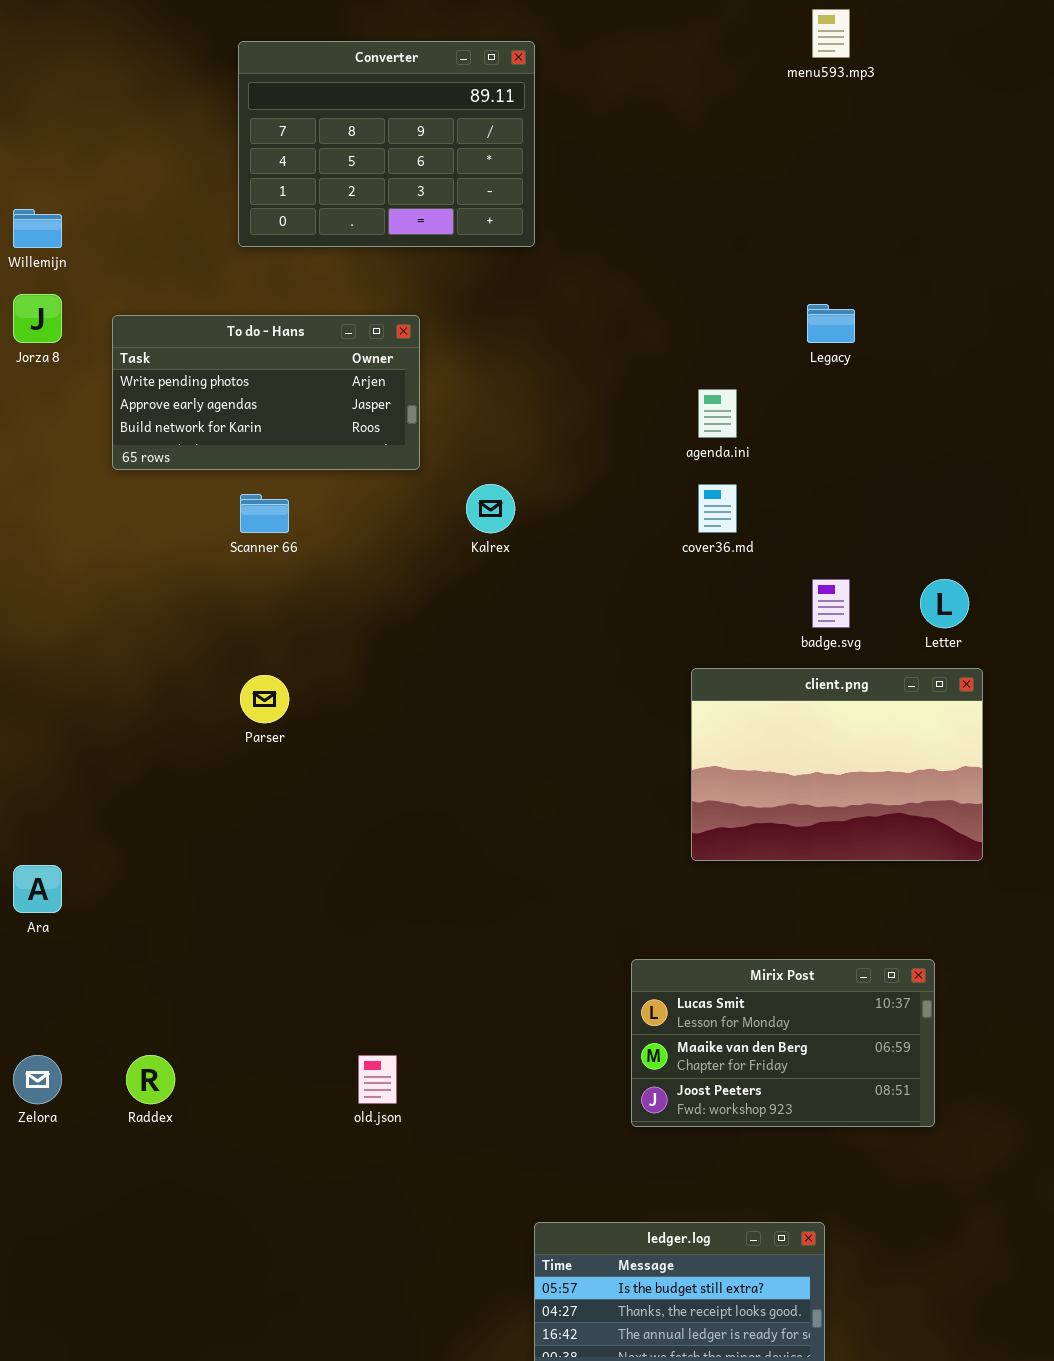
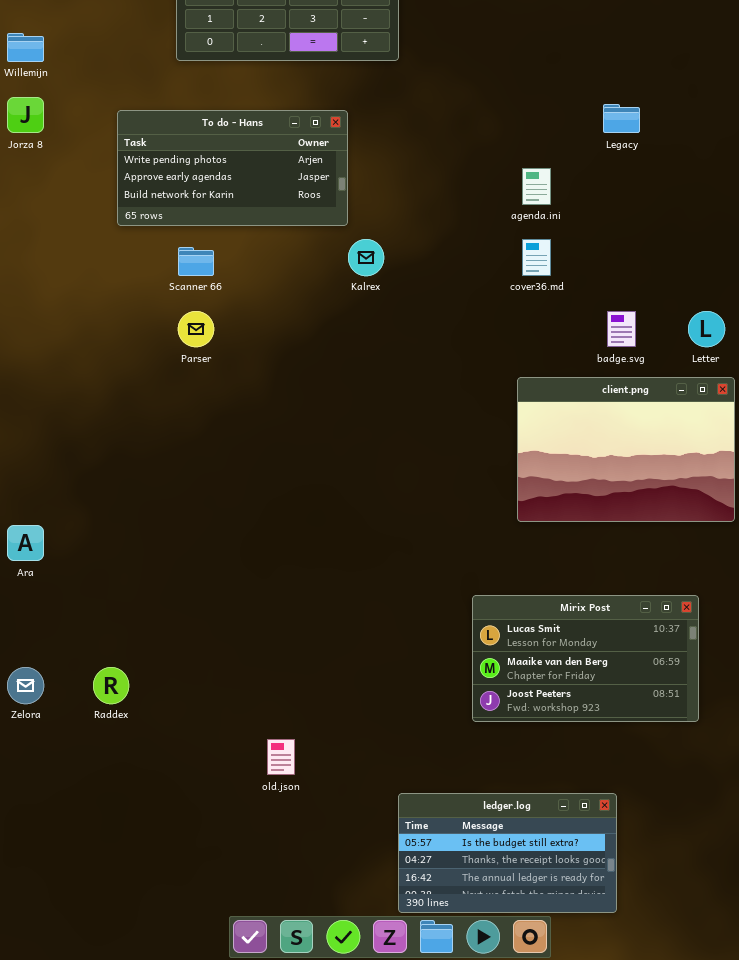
To do - Hans: [112,315,420,470] -> [117,110,348,226], moved
Parser: [240,675,289,723] -> [178,311,214,347], moved
old.json: [358,1055,397,1104] -> [267,739,295,775], moved

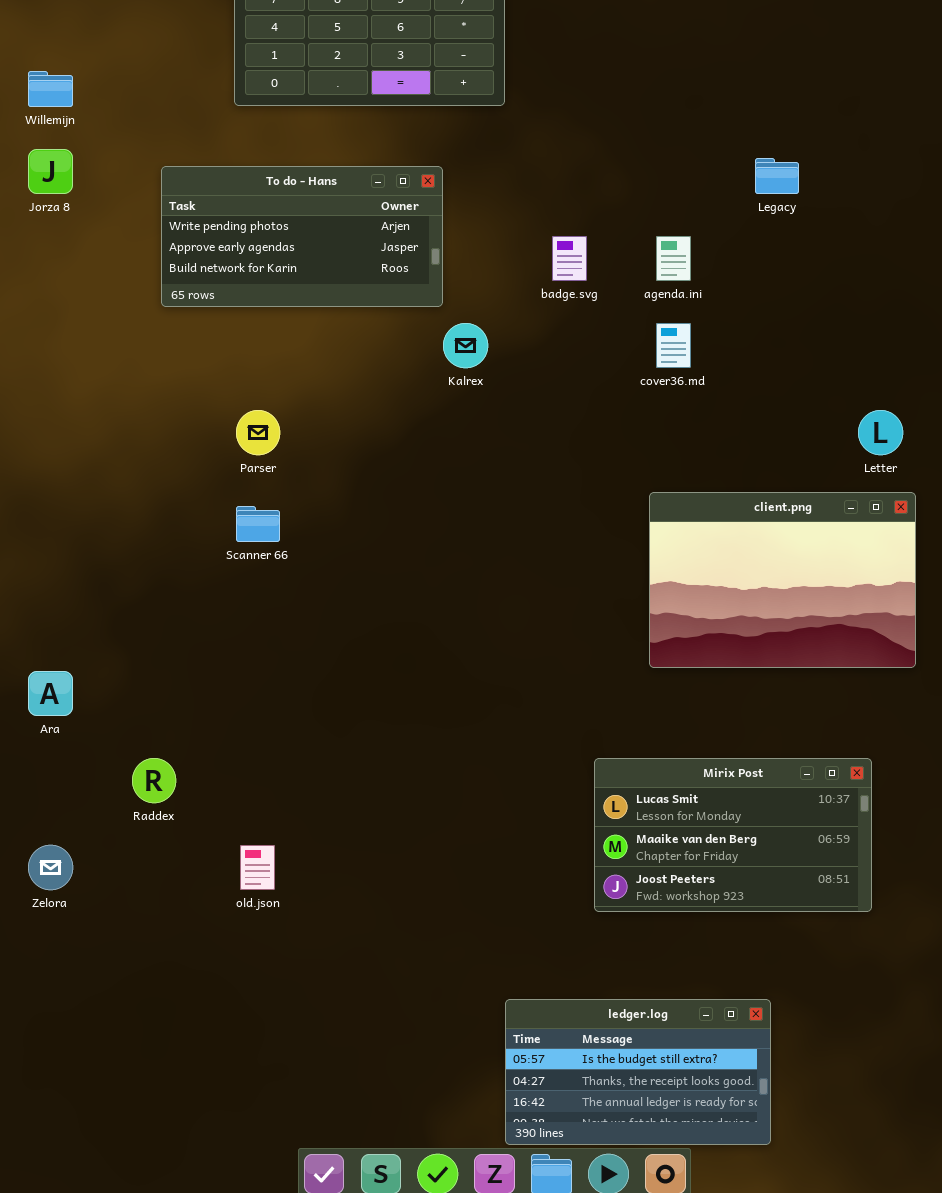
Scanner 66: [178,247,214,276] -> [236,506,280,542], moved
badge.svg: [607,311,636,347] -> [552,236,587,281], moved
Raddex: [93,667,129,704] -> [132,758,176,803], moved
old.json: [267,739,295,775] -> [240,845,275,890], moved

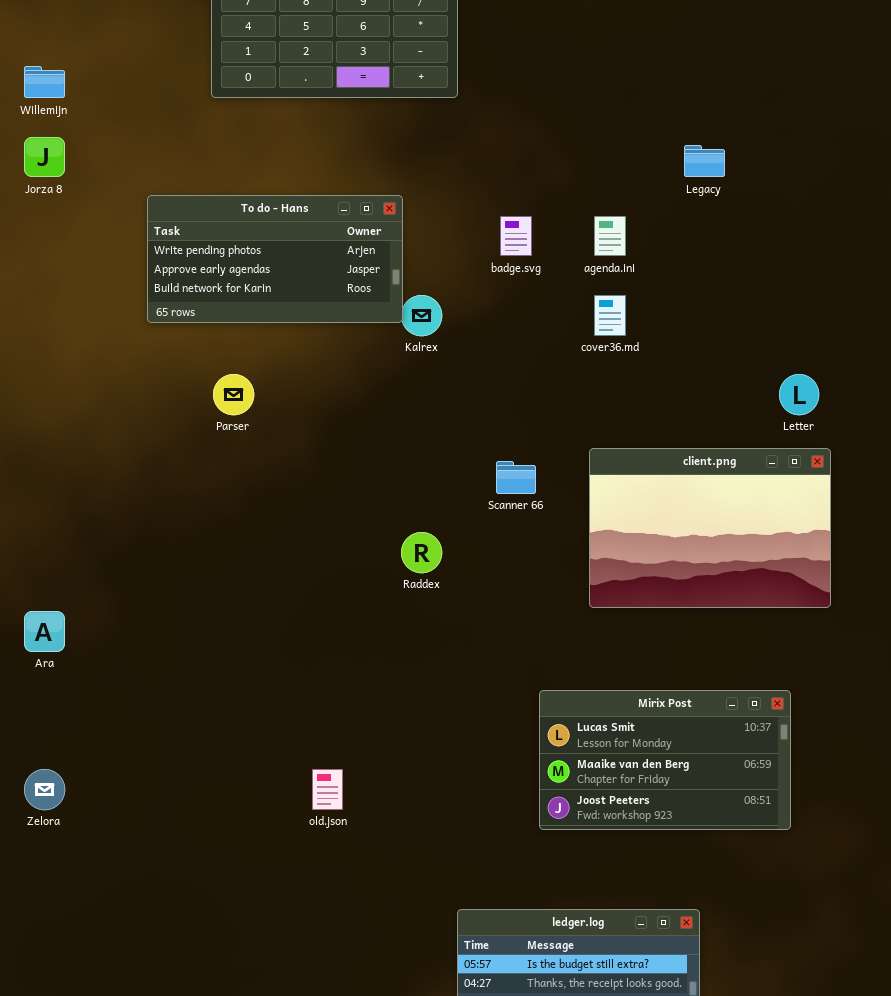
To do - Hans: [161,166,443,307] -> [147,195,403,323], moved
Scanner 66: [236,506,280,542] -> [496,461,536,494], moved
Raddex: [132,758,176,803] -> [401,532,442,573], moved
old.json: [240,845,275,890] -> [312,769,343,810], moved

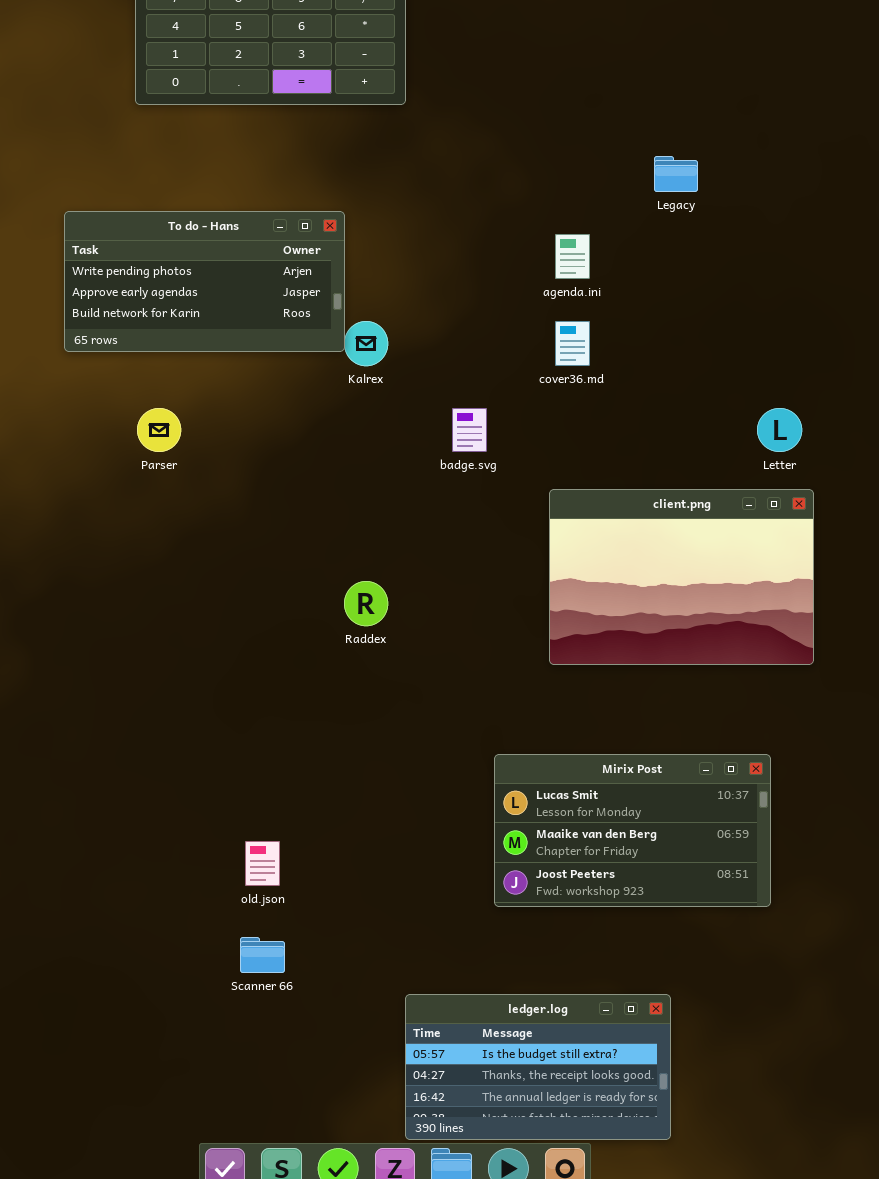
badge.svg: [500,216,532,256] -> [452,408,487,452], moved
Scanner 66: [496,461,536,494] -> [240,937,285,973], moved

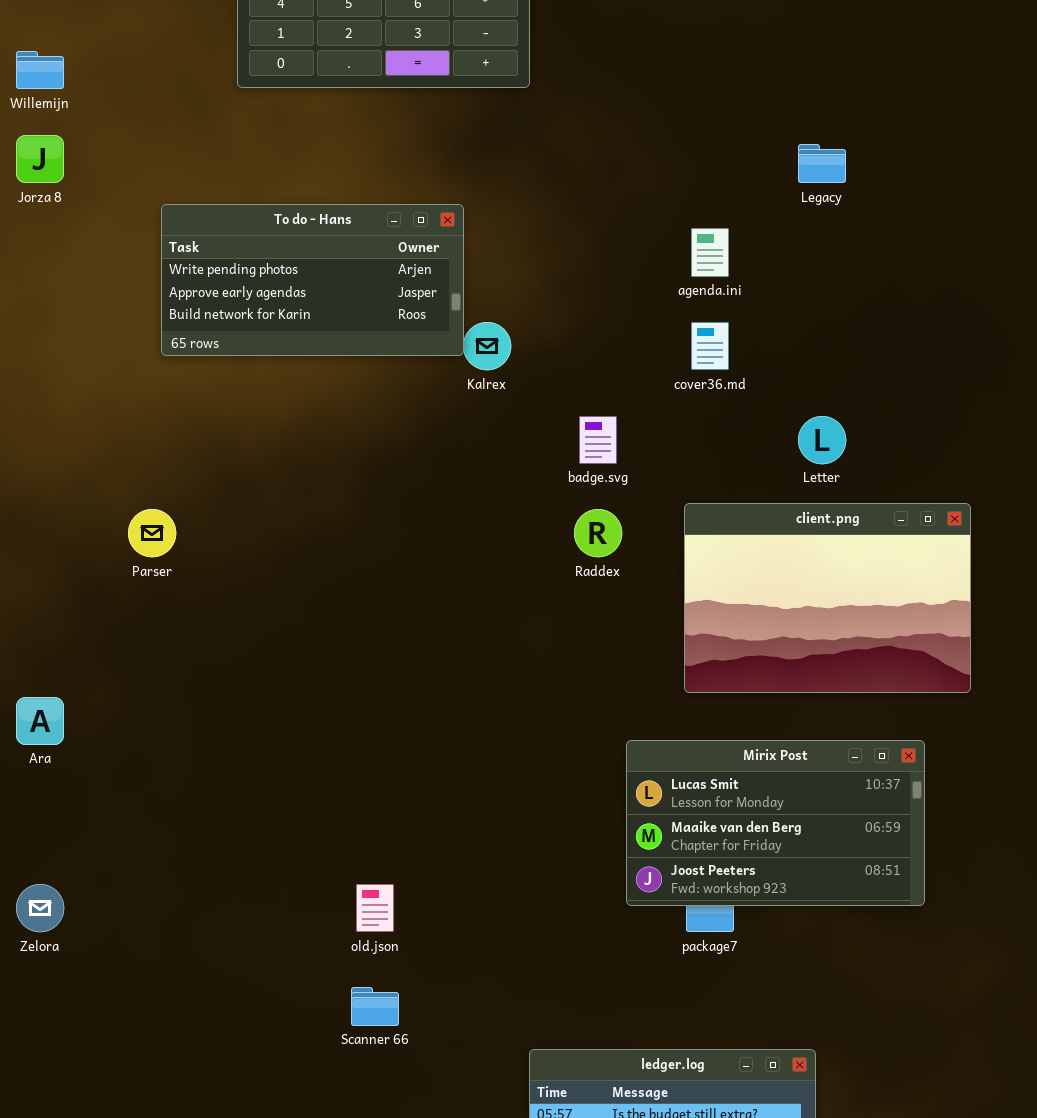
Parser: [137,408,181,452] -> [128,509,176,557], moved
Letter: [757,408,802,452] -> [798,416,846,464], moved
Raddex: [344,581,388,626] -> [574,509,622,557], moved
Mirix Post: [494,754,771,907] -> [626,740,925,906], moved

